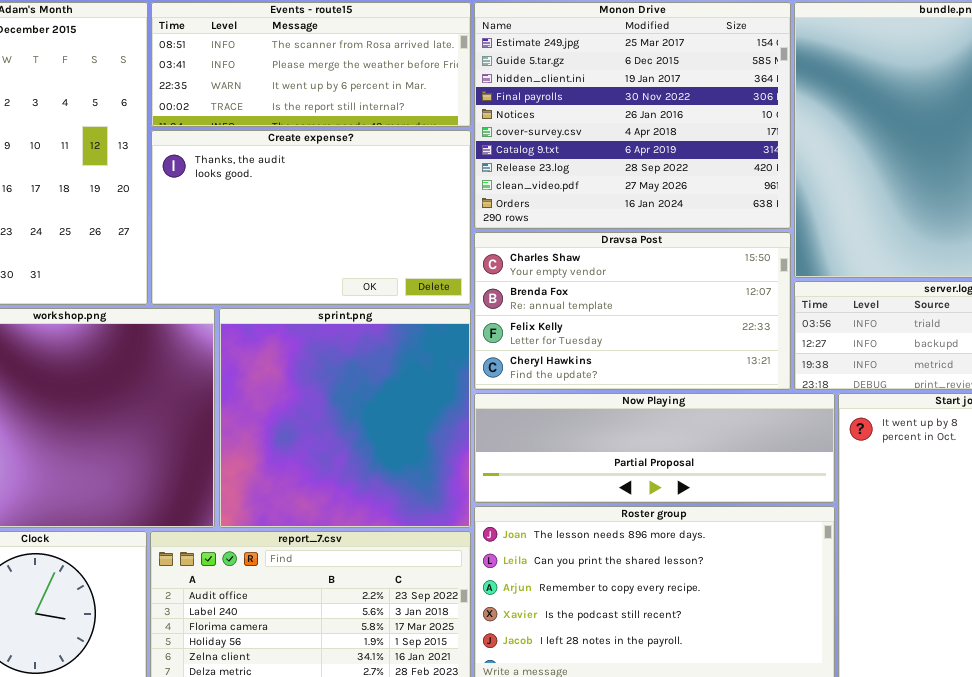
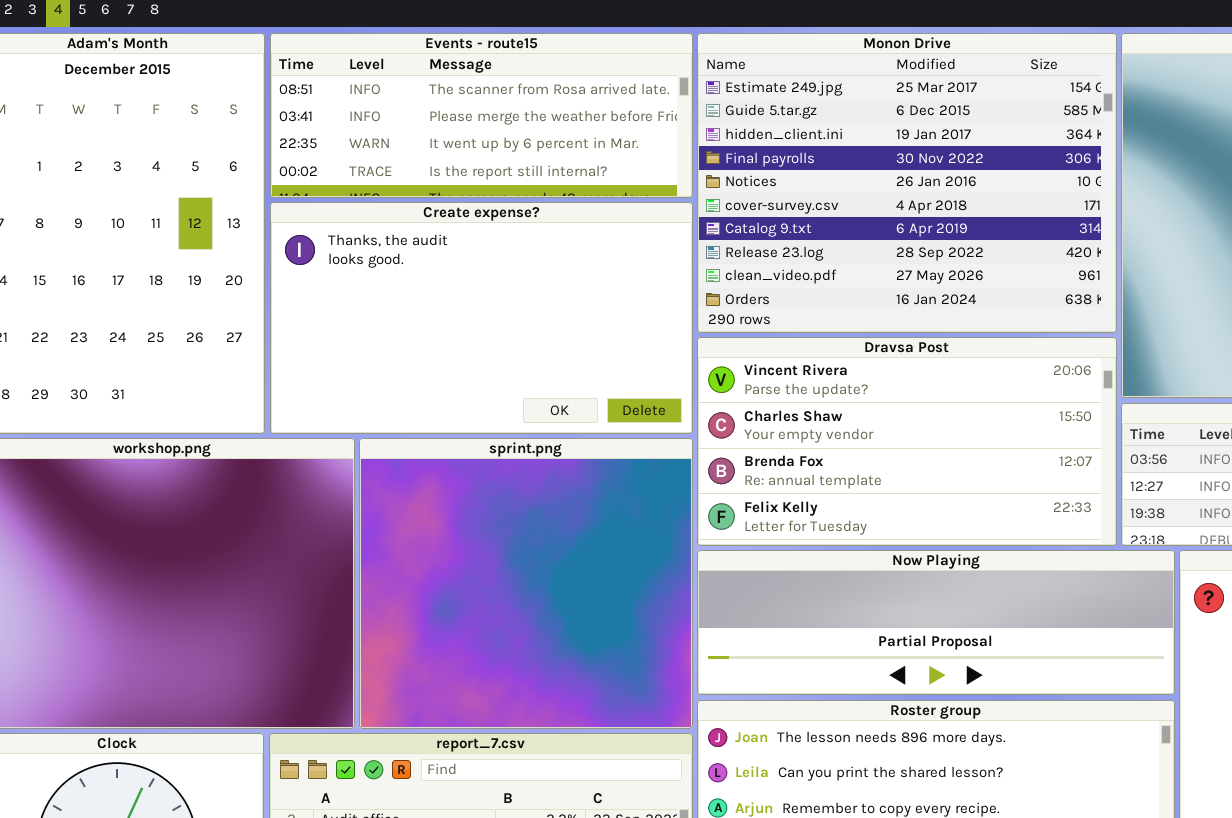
Dravsa Post: [474,232,791,390] -> [697,337,1117,546], scrolled up 1 row

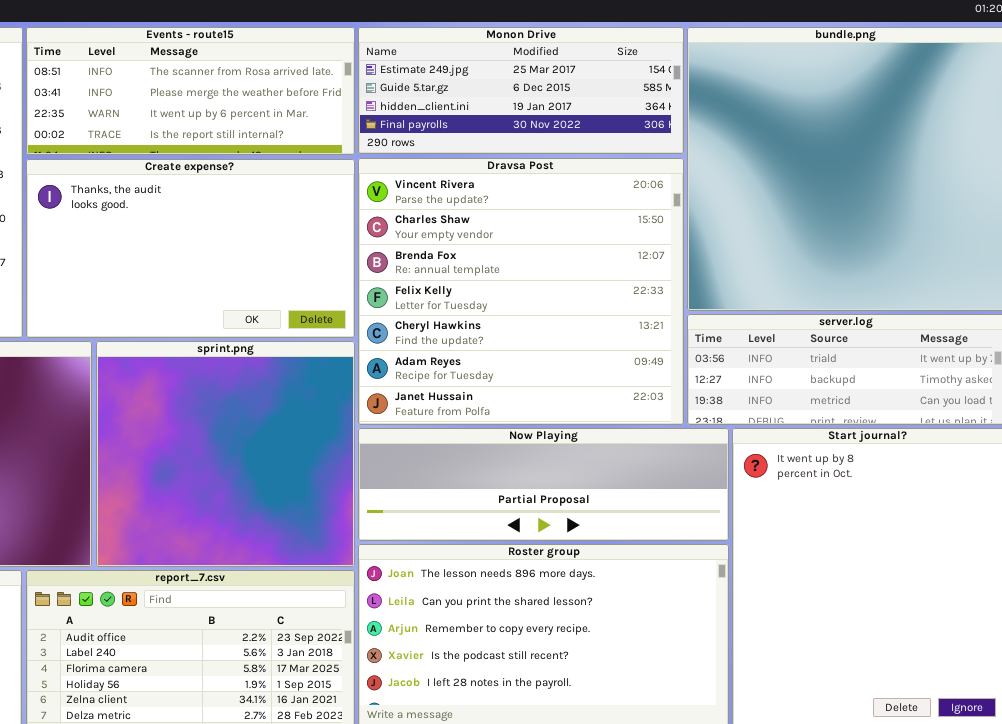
Monon Drive: [697,33,1117,333] -> [358,27,684,154], resized
Dravsa Post: [697,337,1117,546] -> [358,158,684,425], resized

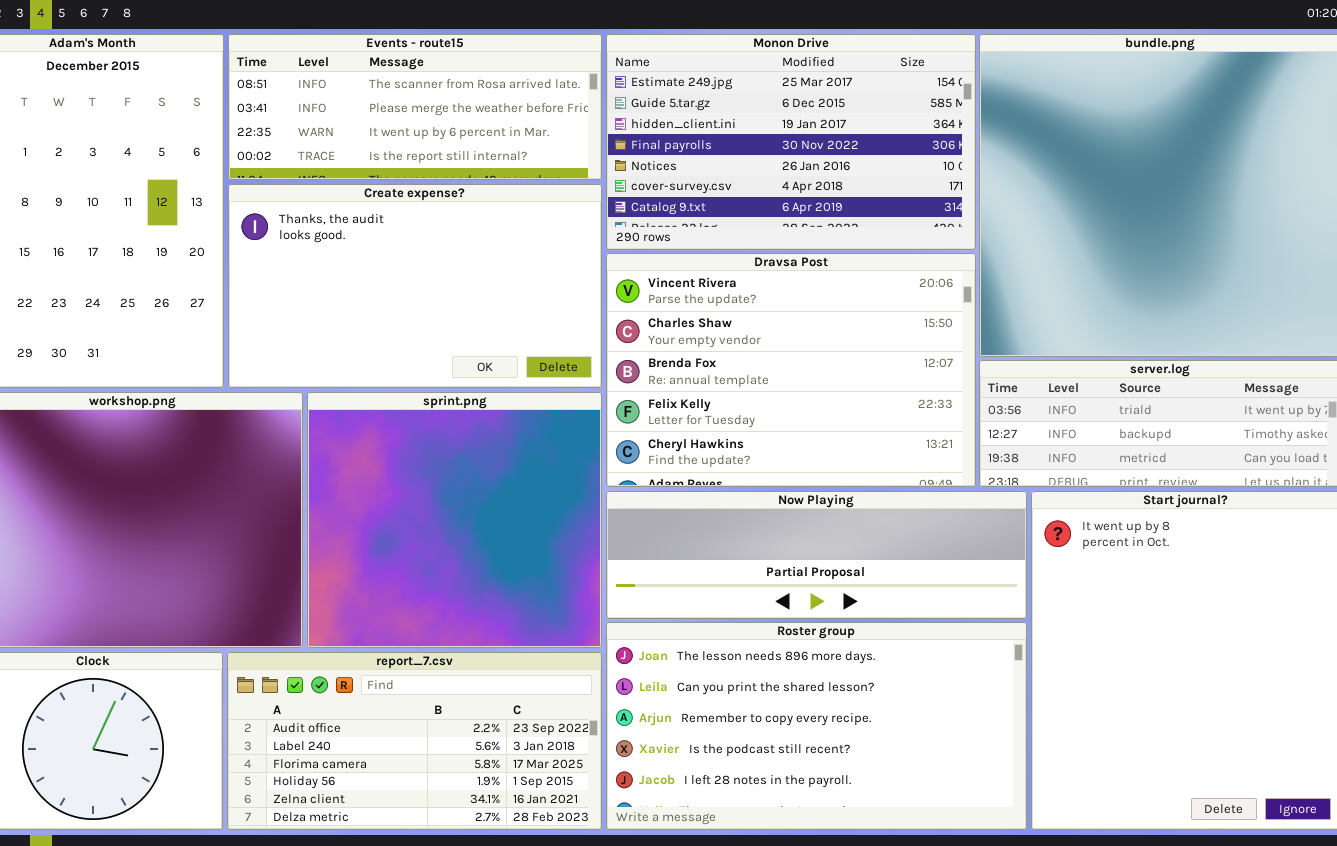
Monon Drive: [358,27,684,154] -> [606,34,976,250], resized
Dravsa Post: [358,158,684,425] -> [606,253,976,487], resized

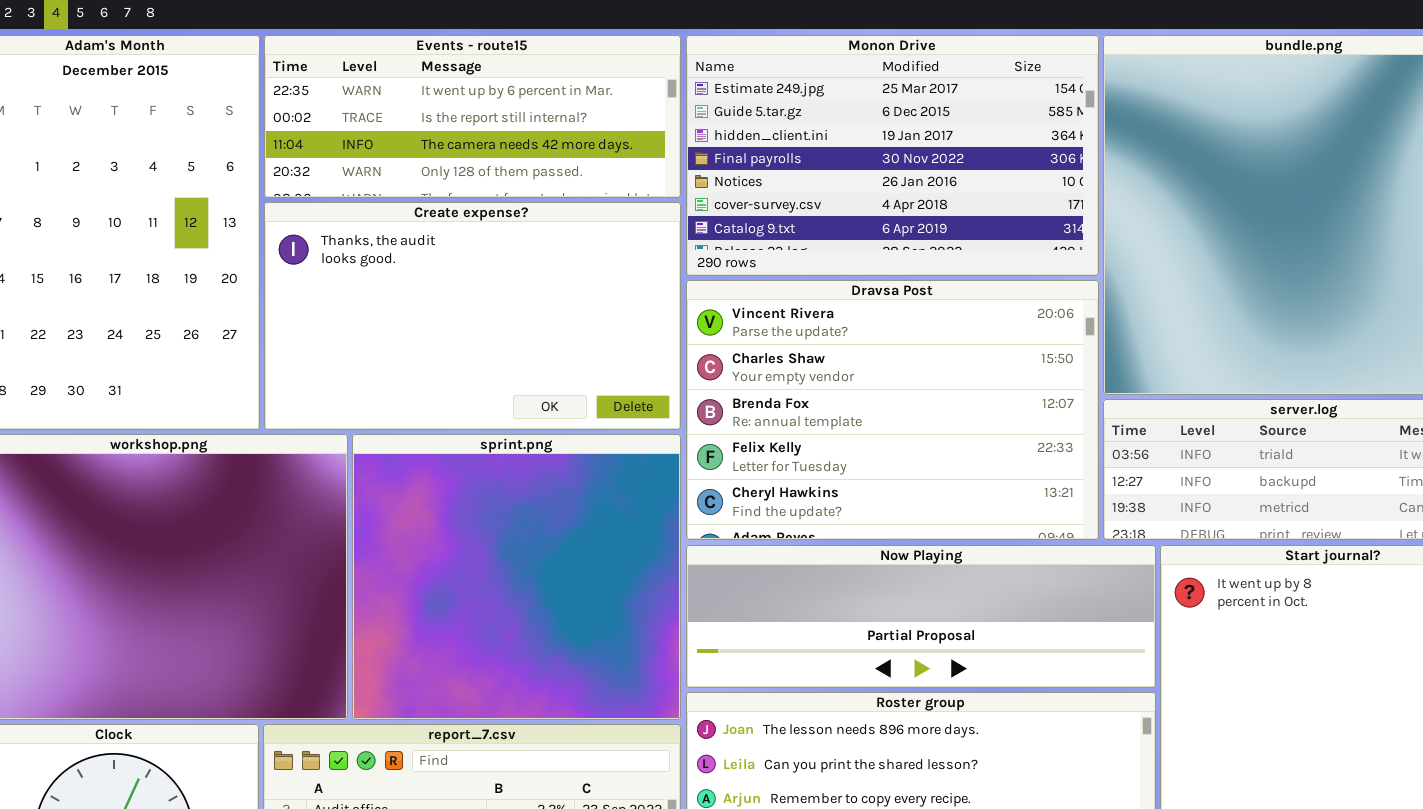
Events - route15: [228,34,602,180] -> [264,35,681,198], scrolled down 2 rows

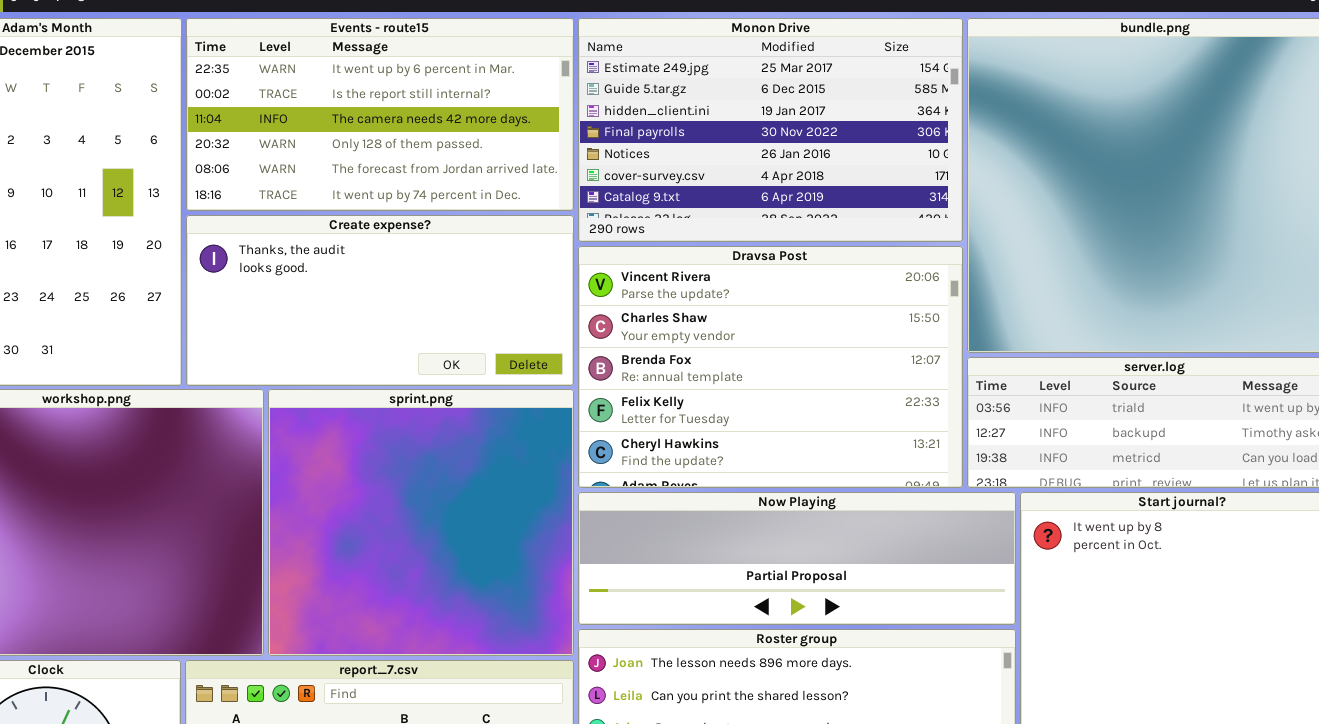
Events - route15: [264,35,681,198] -> [186,18,574,211], resized
Create expense?: [264,202,681,430] -> [186,215,574,386], resized

